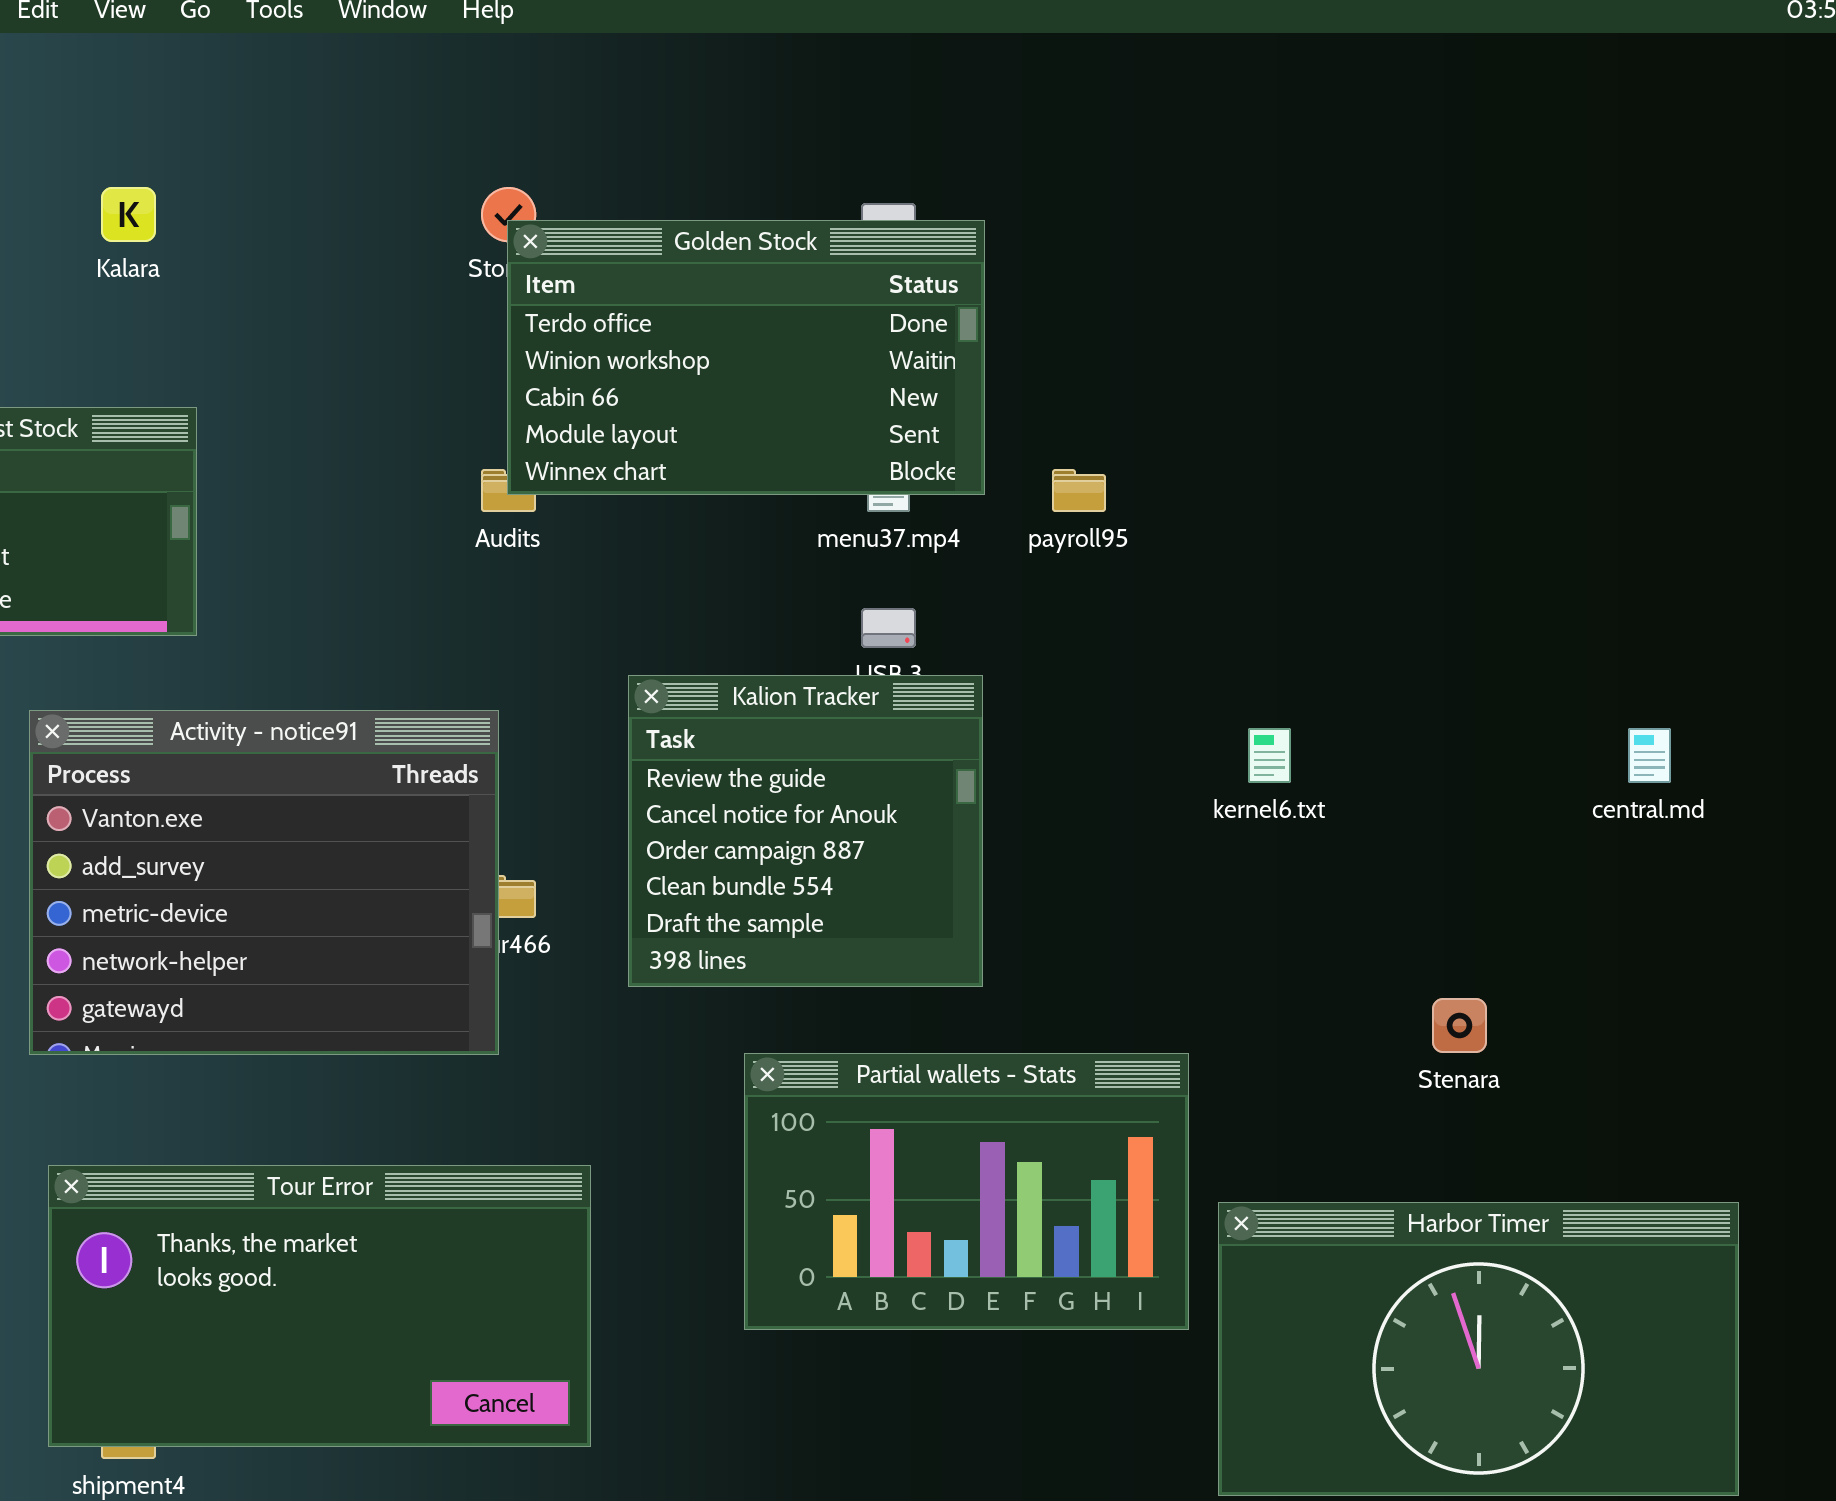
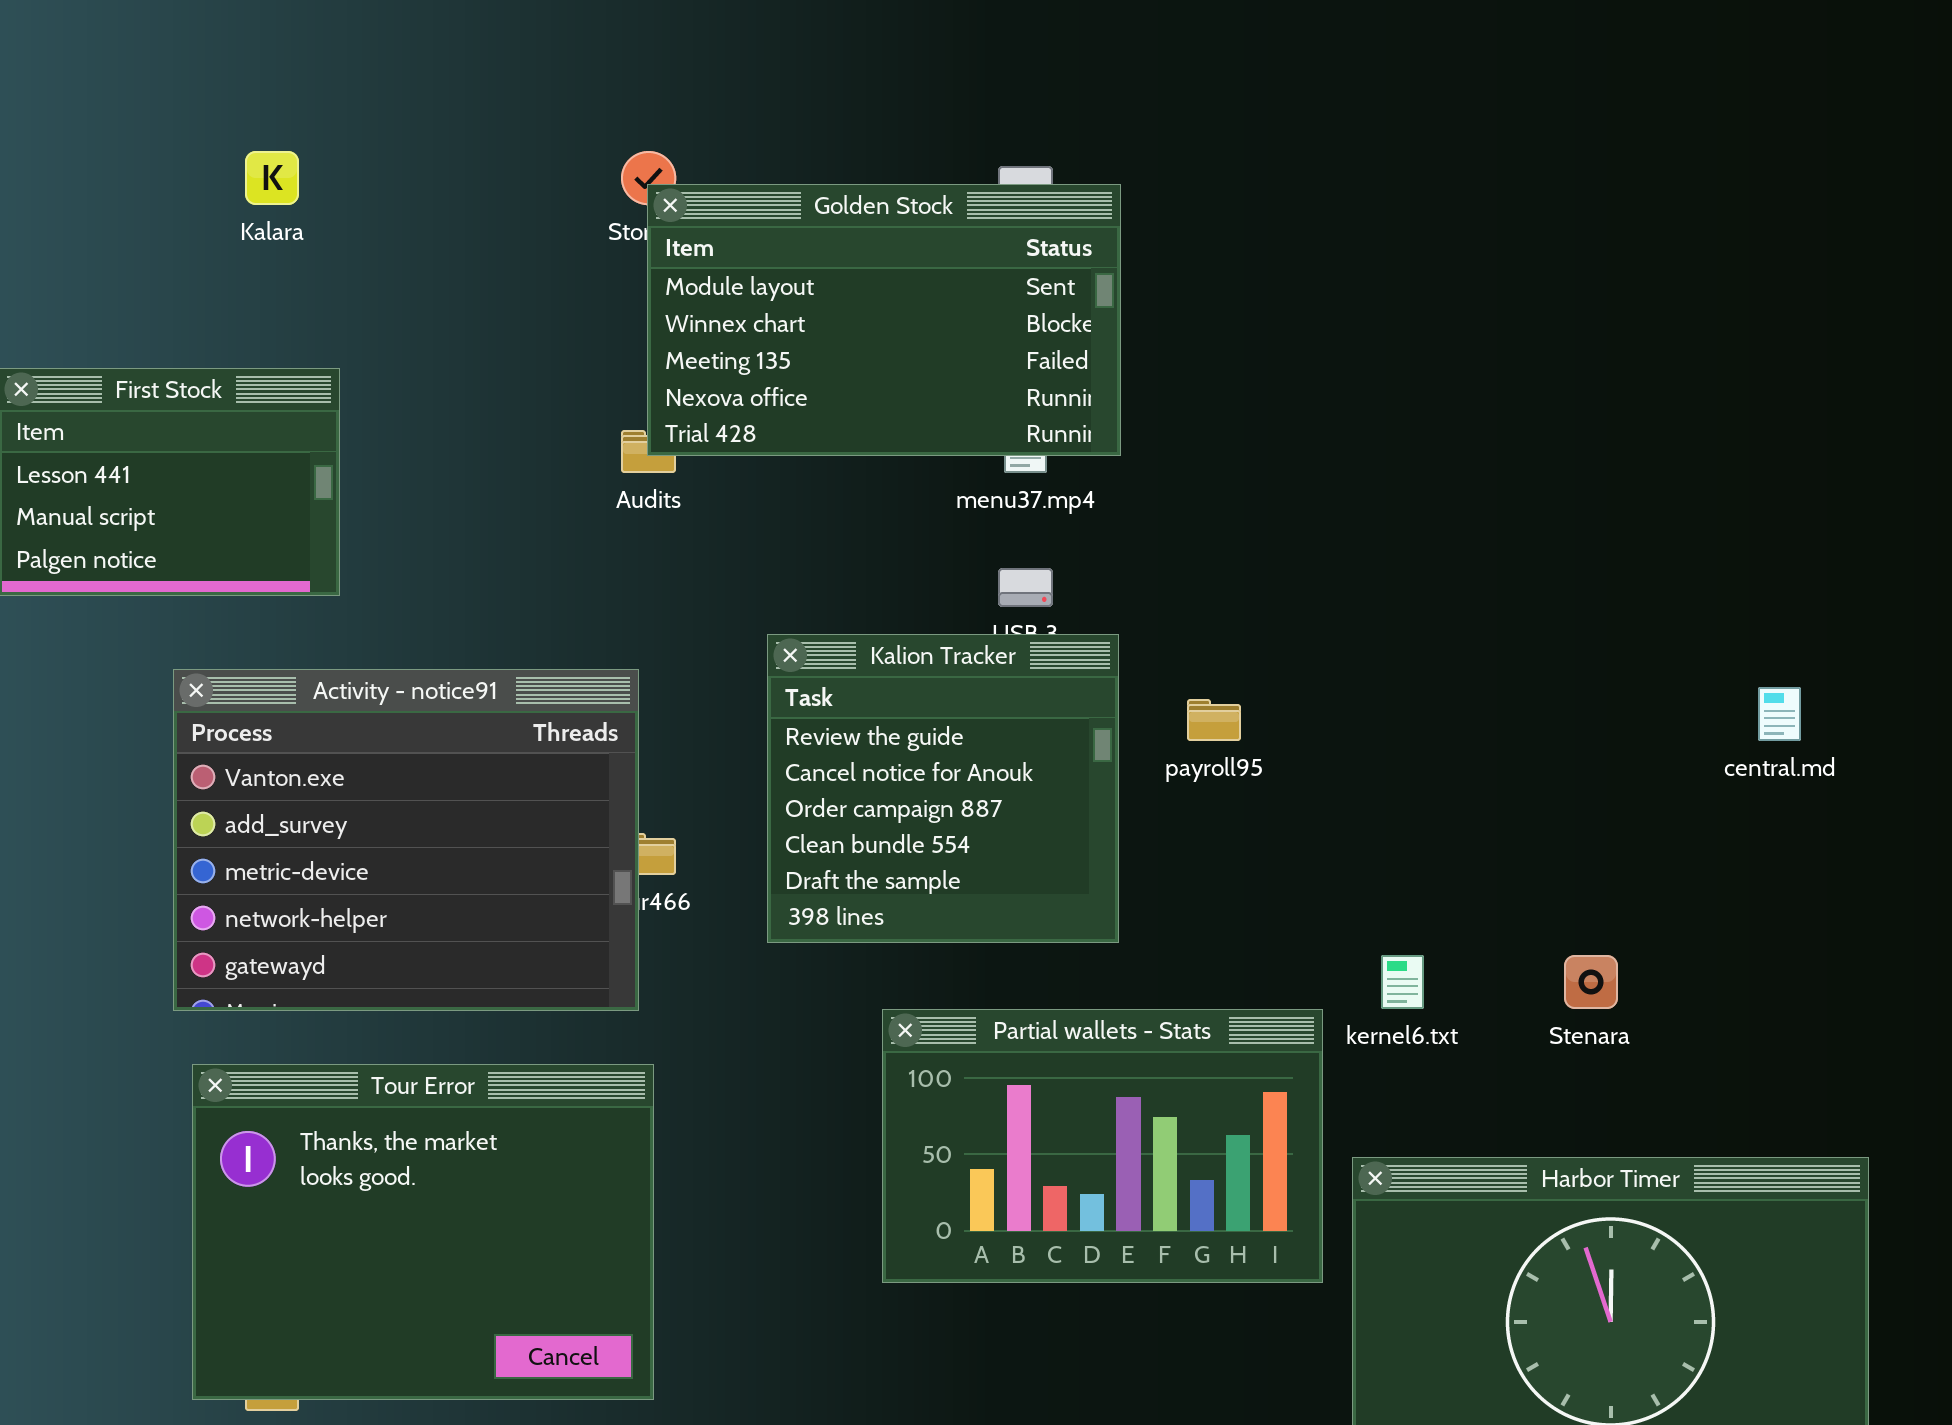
Golden Stock: [507,220,985,495] -> [647,184,1121,456], scrolled down 3 rows
payroll95: [1052,469,1106,512] -> [1187,699,1241,741], moved
kernel6.txt: [1248,728,1291,783] -> [1381,955,1424,1009], moved
Tour Error: [48,1165,591,1447] -> [192,1064,654,1400], resized

